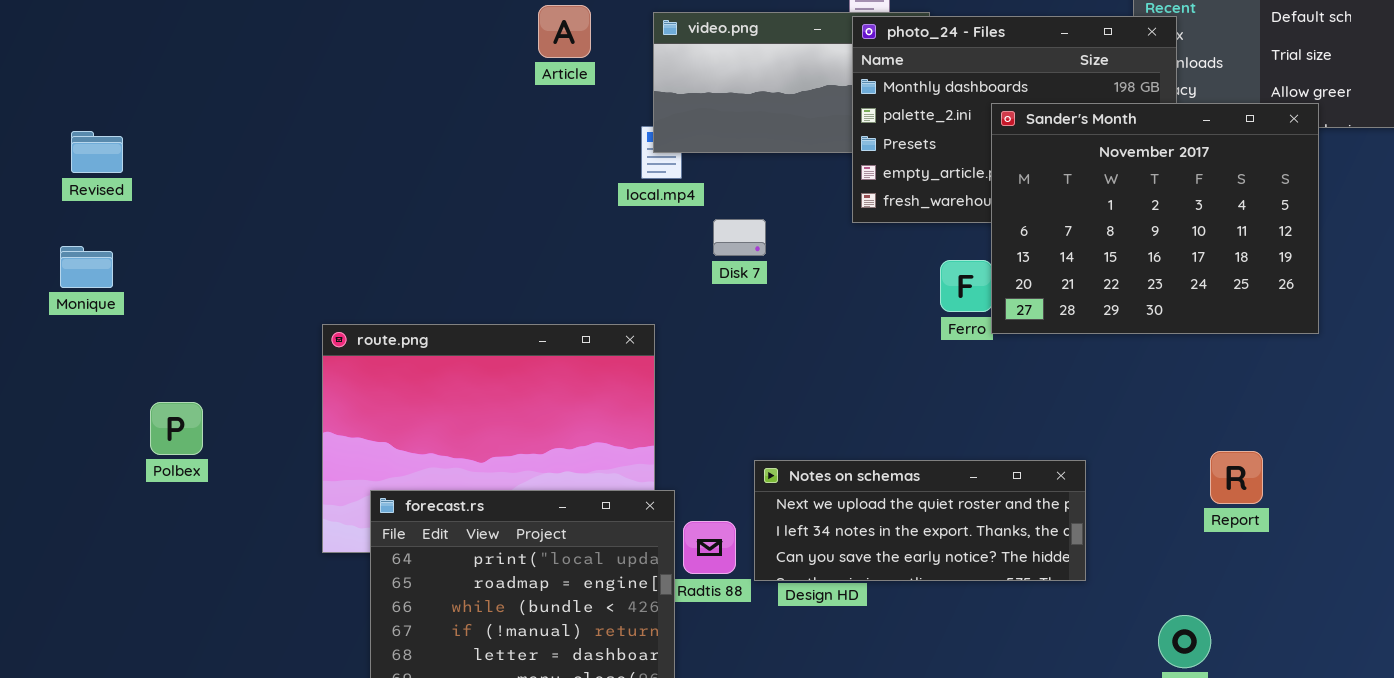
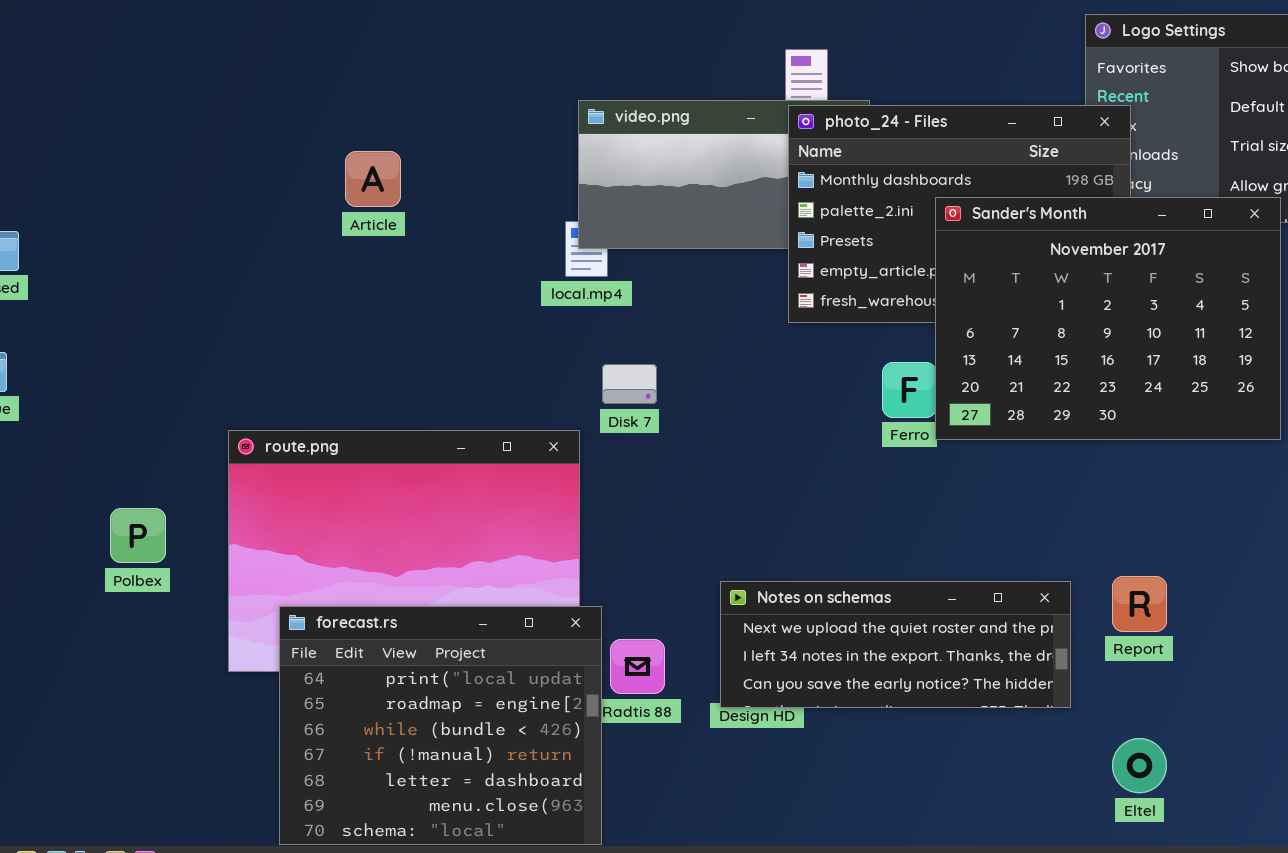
Article: [538,5,591,58] -> [345,151,401,207], moved
Disk 7: [713,219,766,256] -> [602,364,657,404], moved
Polbex: [150,402,203,455] -> [110,508,166,563], moved
Report: [1210,451,1263,504] -> [1112,576,1167,632], moved
Notes on schemas: [754,460,1086,581] -> [720,581,1071,708], moved

